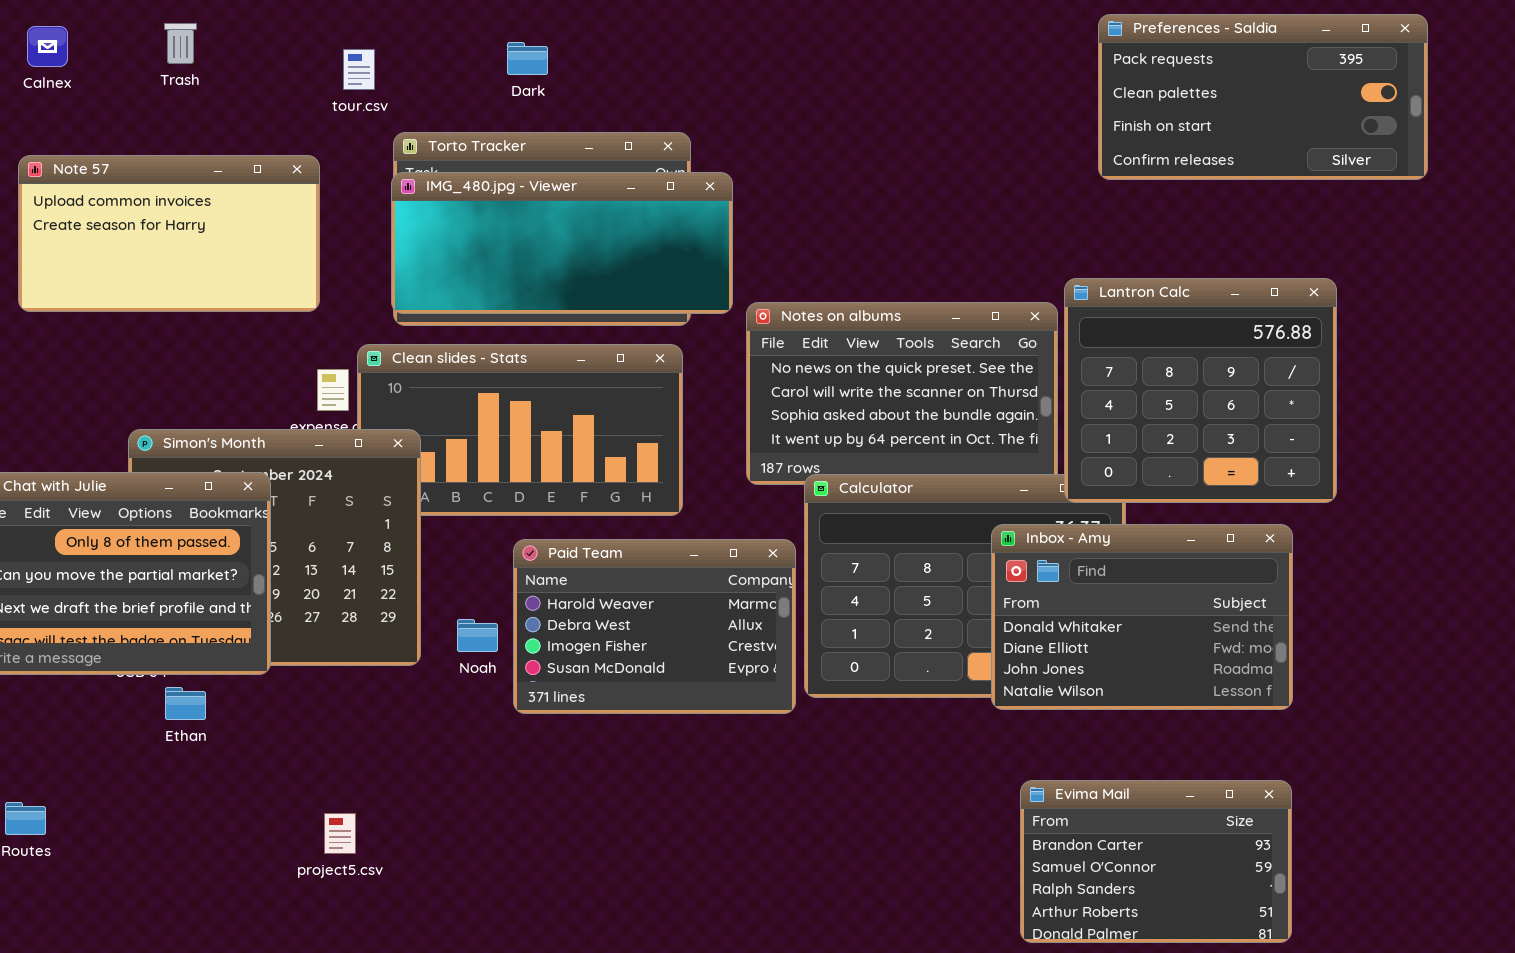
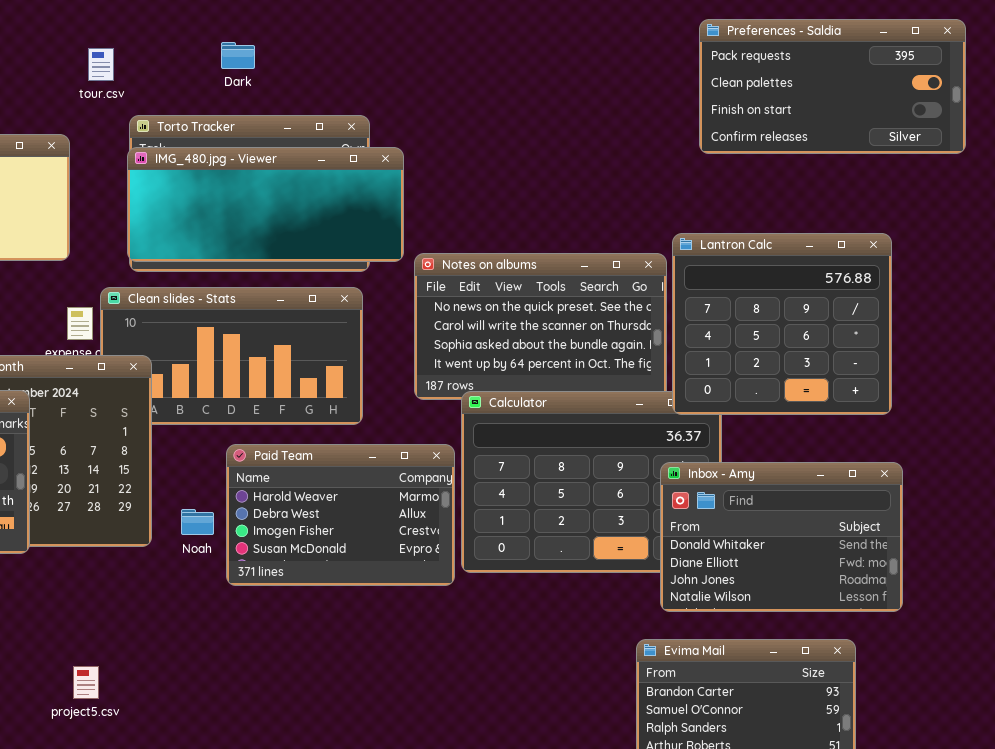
Inbox - Amy: [991,524,1293,710] -> [660,462,903,612], moved

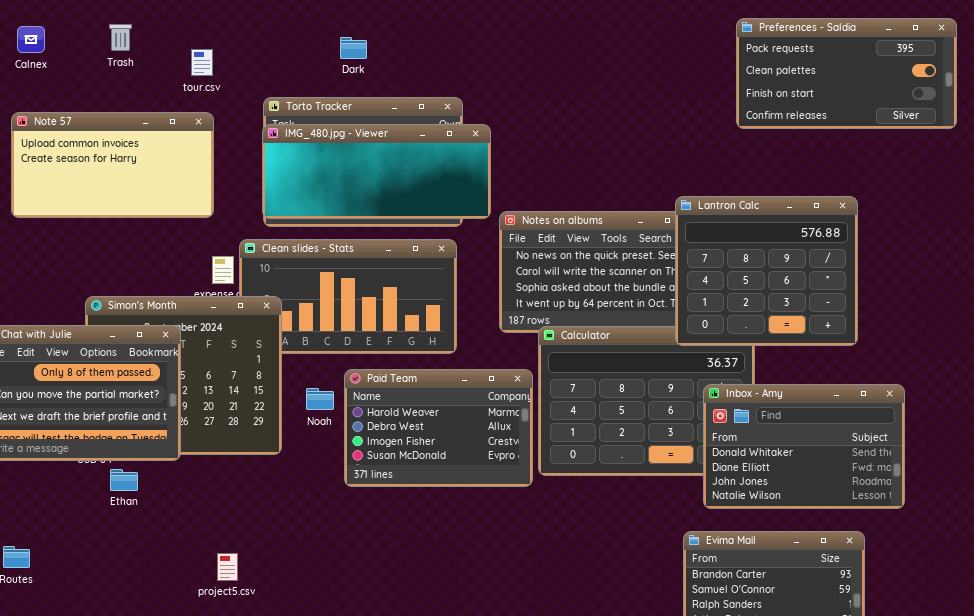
tour.csv: [88,48,114,81] -> [191,49,213,76], moved
Lantron Calc: [672,233,892,415] -> [675,196,858,346], moved
Noah: [181,509,214,535] -> [306,388,334,410], moved

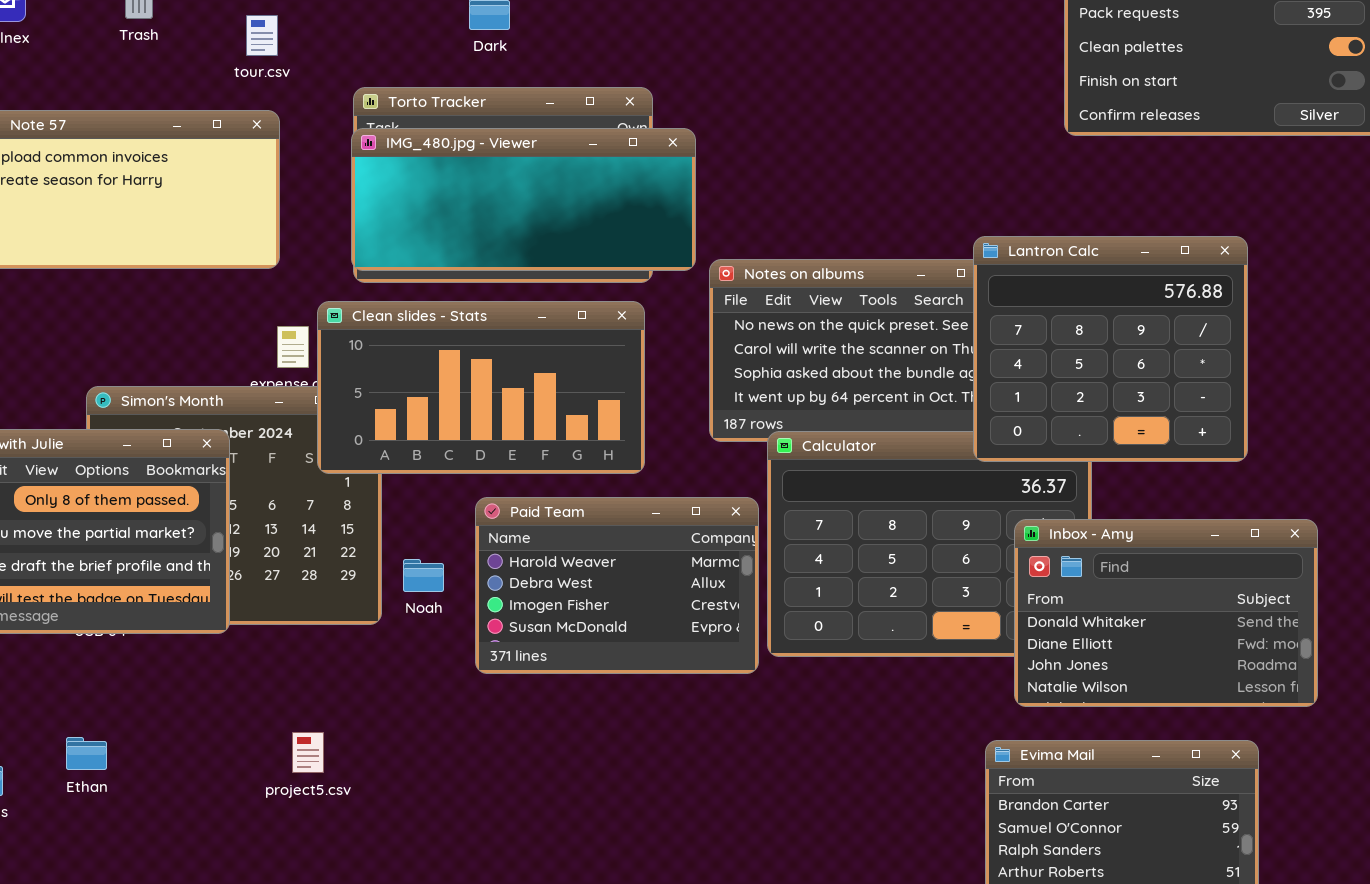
Clean slides - Stats: [239,239,457,354] -> [317,301,645,474], raised
Noah: [306,388,334,410] -> [403,559,444,592], moved
Ethan: [110,469,138,491] -> [66,737,107,770], moved
project5.csv: [217,553,238,581] -> [292,732,324,773], moved

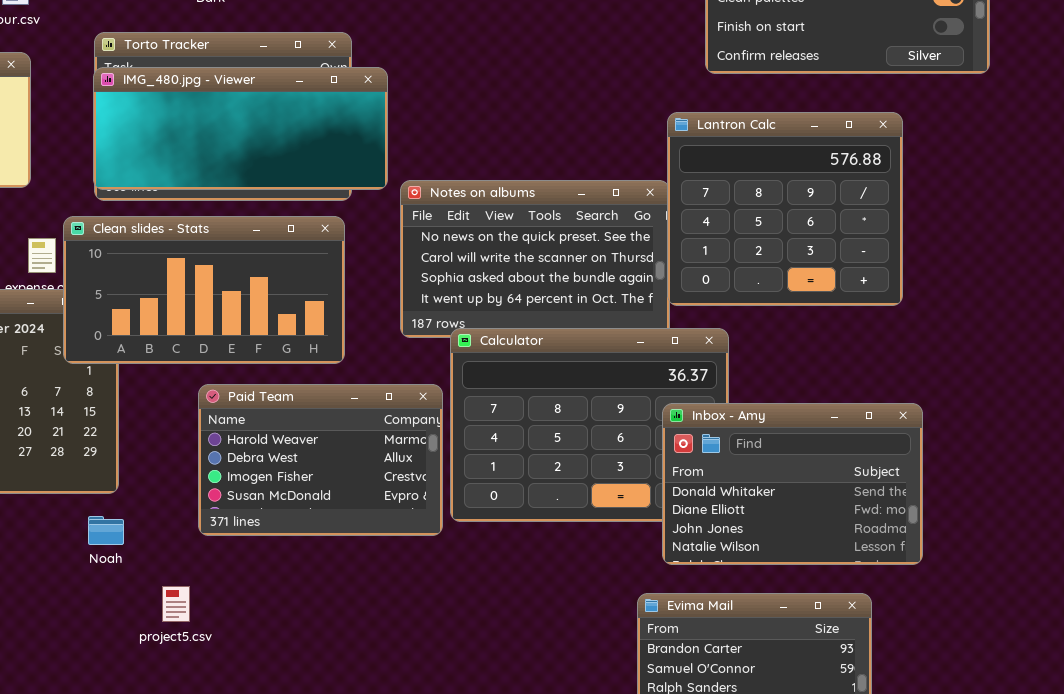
Lantron Calc: [973,236,1248,462] -> [667,112,903,306], moved
Noah: [403,559,444,592] -> [88,516,124,545], moved
project5.csv: [292,732,324,773] -> [162,586,190,622], moved

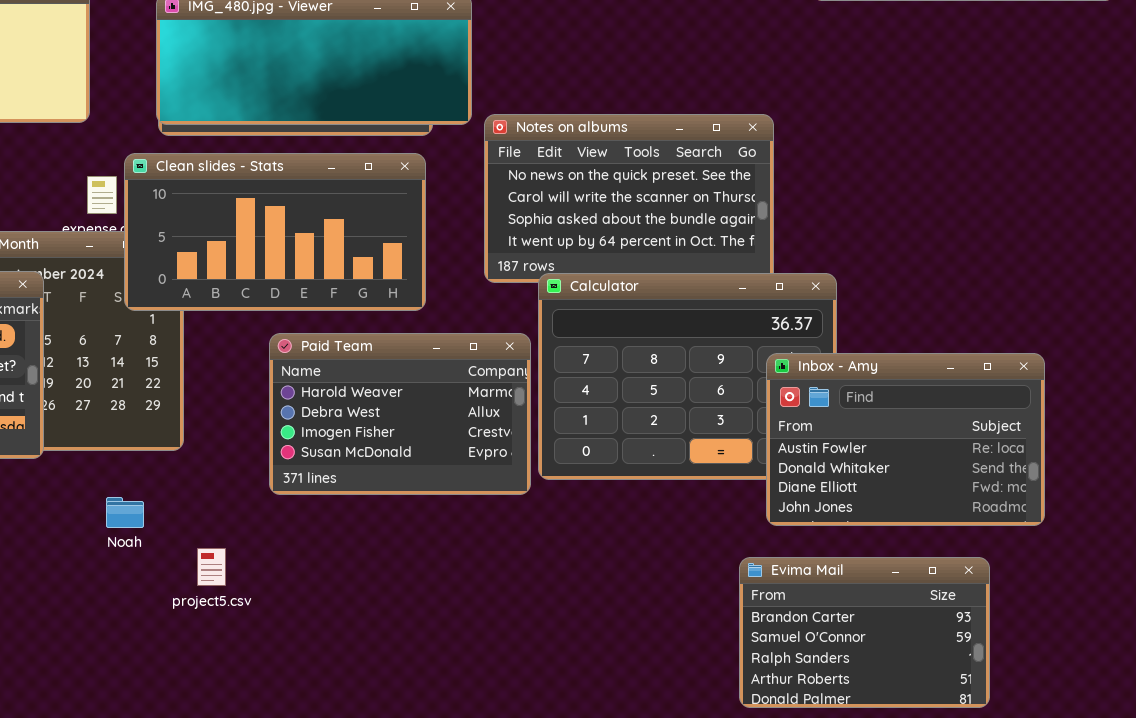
Lantron Calc: [667,112,903,306] -> none, closed
Inbox - Amy: [662,403,923,565] -> [766,353,1045,526], scrolled up 1 row
Noah: [88,516,124,545] -> [106,497,144,528], moved
project5.csv: [162,586,190,622] -> [197,548,226,586], moved

